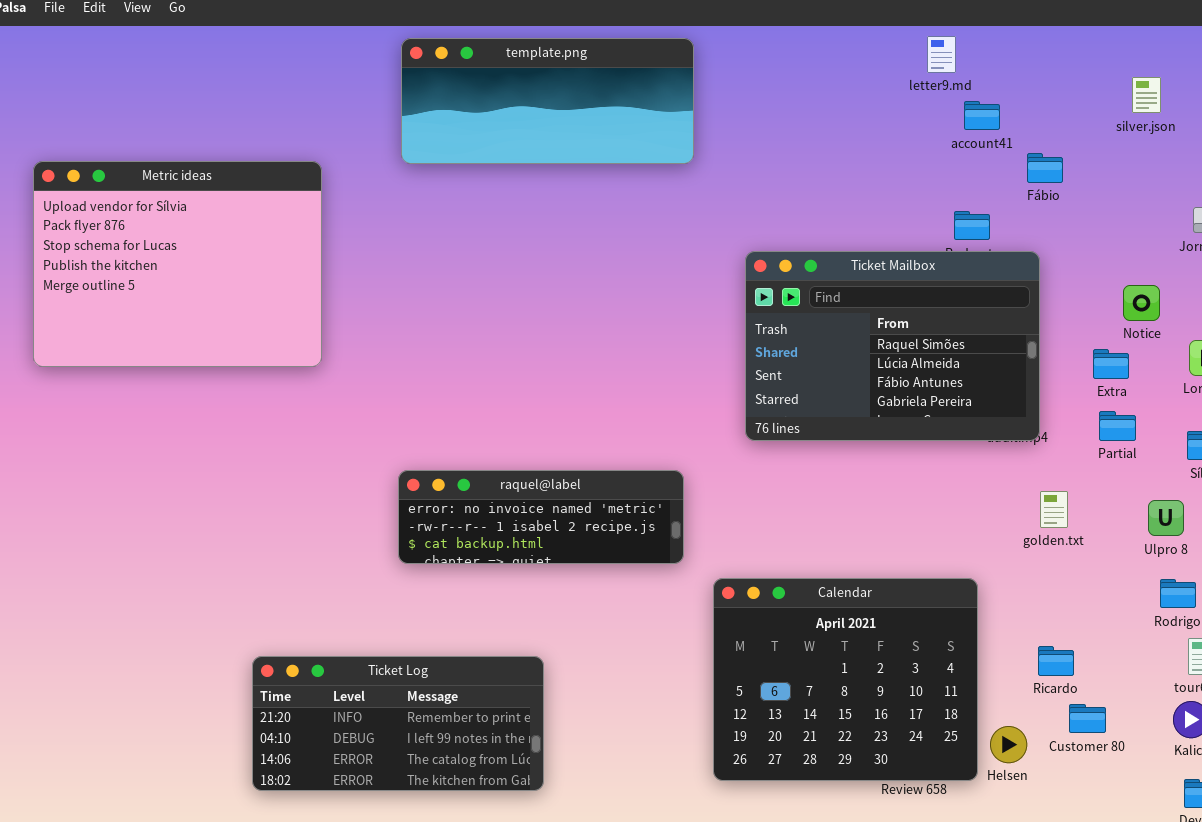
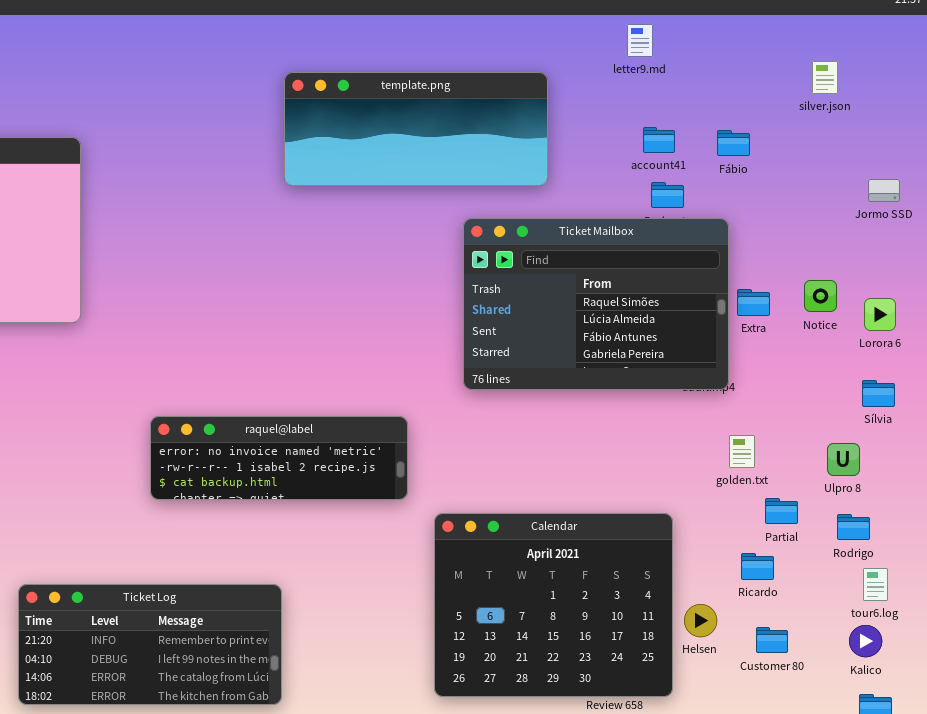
template.png: [401,38,694,164] -> [284,72,548,186], moved
account41: [964,101,1000,130] -> [643,127,675,153], moved
Notice: [1123,285,1160,321] -> [804,280,837,312], moved
Extra: [1093,349,1129,379] -> [737,289,770,316], moved
Partial: [1099,411,1136,441] -> [765,498,798,524], moved
Ricardo: [1038,646,1074,676] -> [741,553,774,580], moved
Helsen: [990,726,1027,763] -> [684,604,717,637], moved

